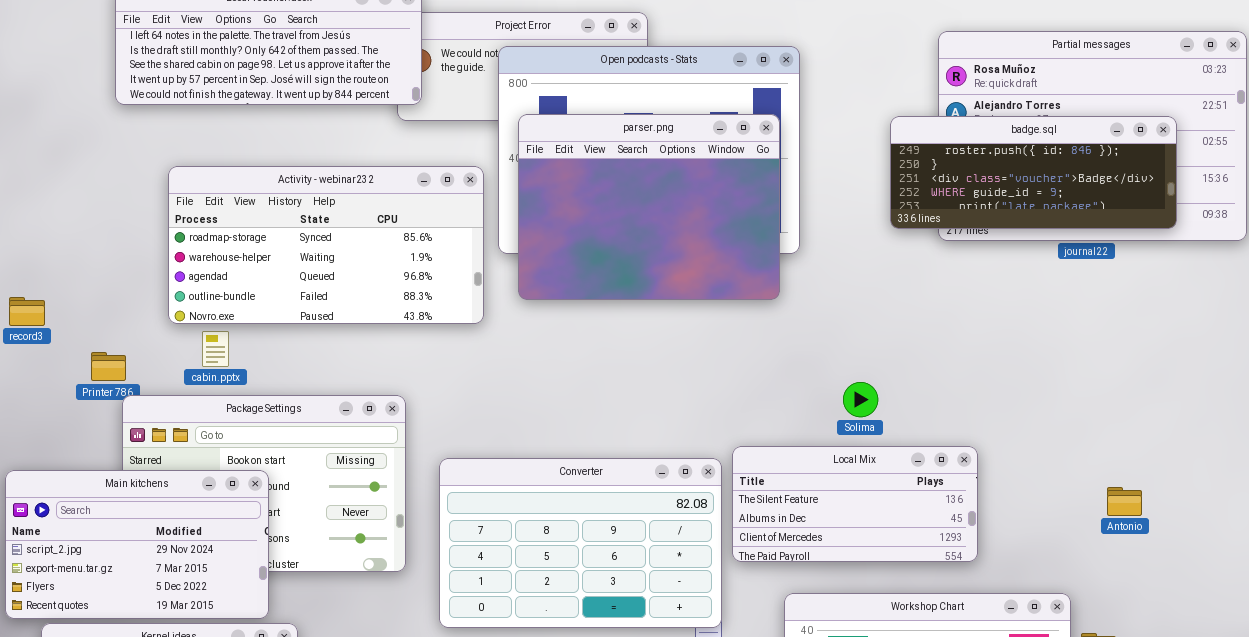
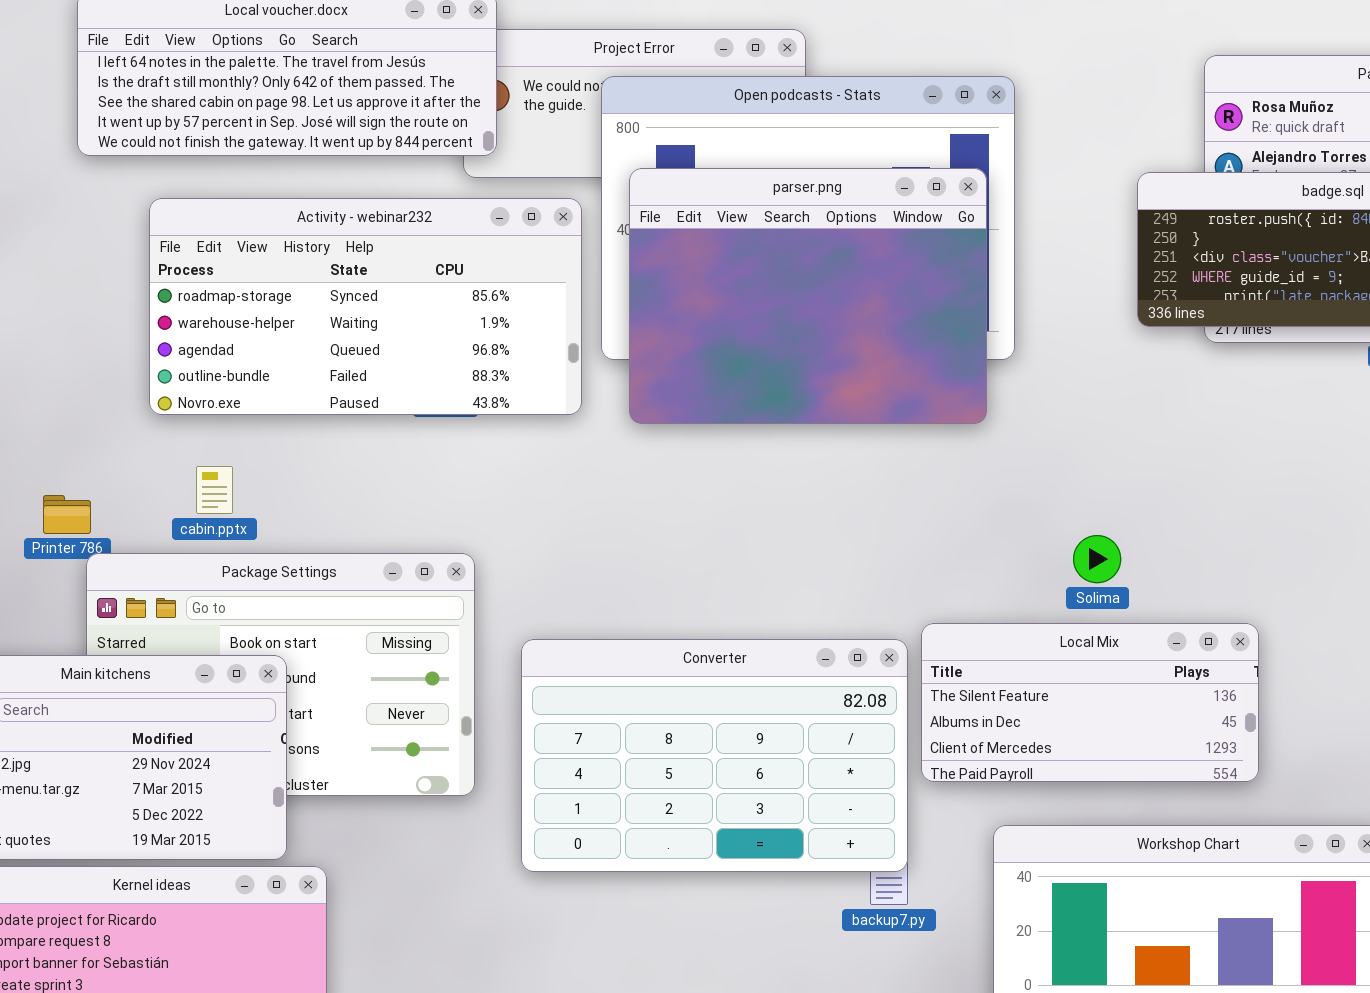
Activity - webinar232: [168,166,484,324] -> [149,198,582,415], moved

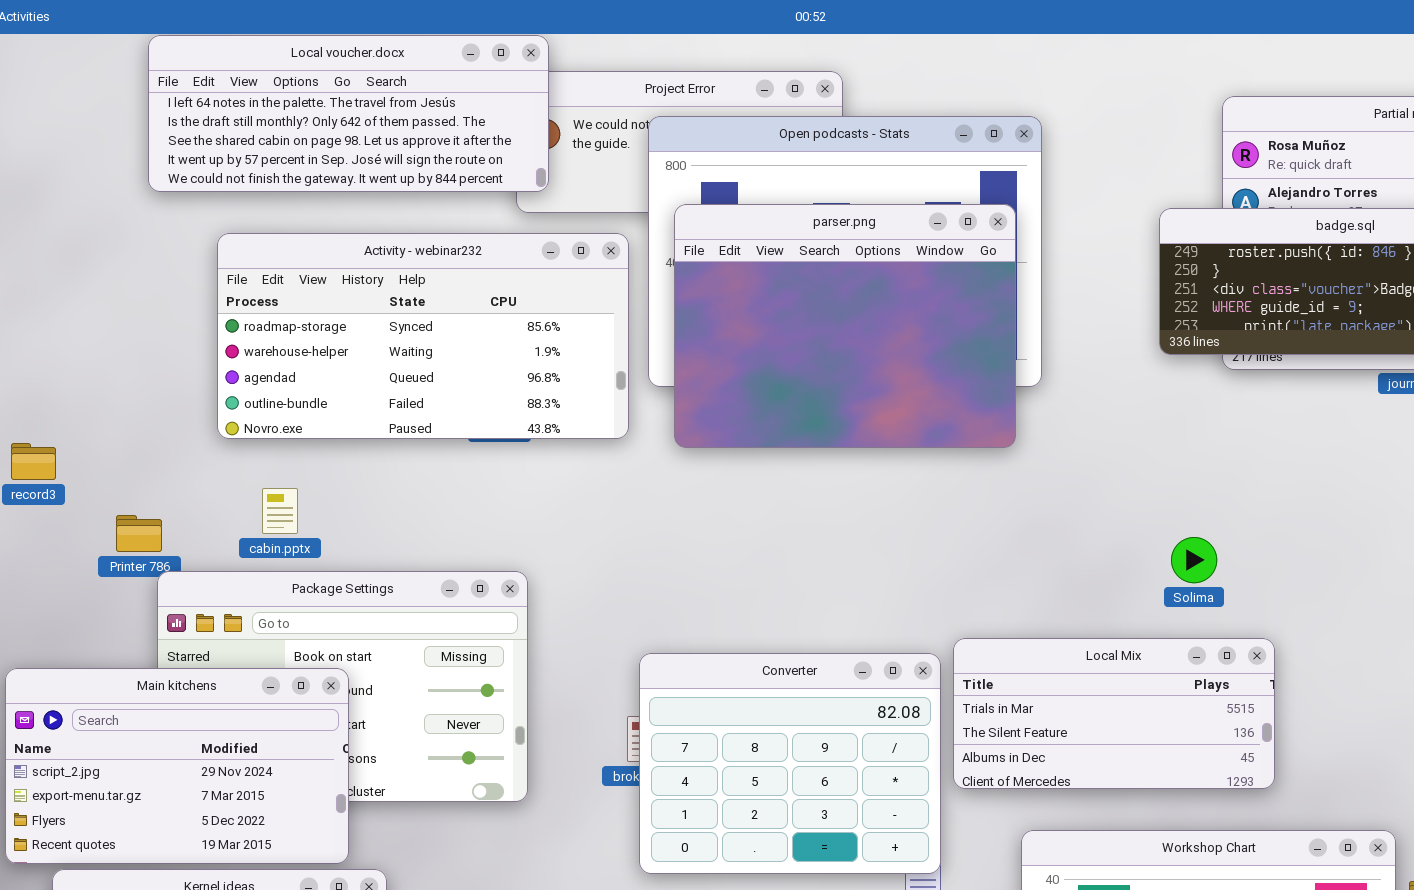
Solima: [1073,535,1121,583] -> [1171,537,1217,583], moved
Local Mix: [921,623,1259,782] -> [953,638,1275,789], scrolled up 1 row
Converter: [521,639,908,872] -> [639,653,941,874], resized

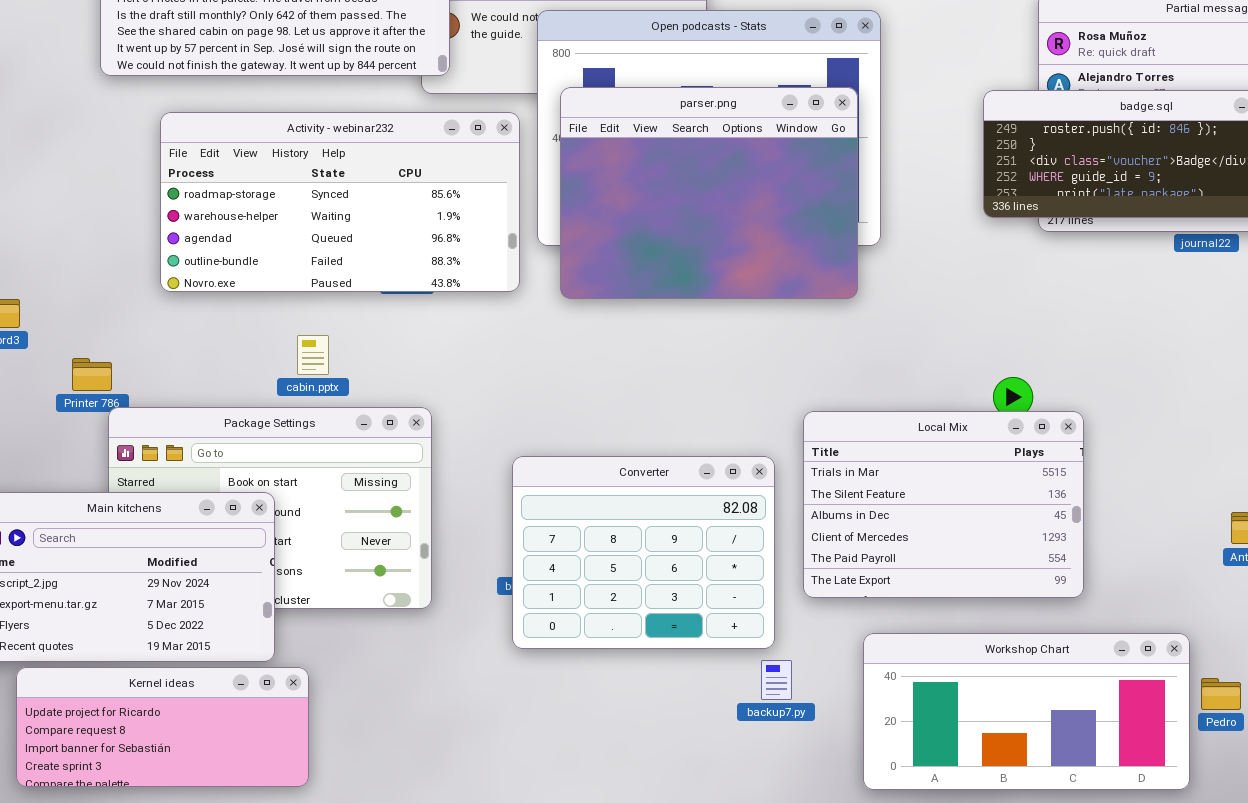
cabin.pptx: [262,488,298,534] -> [297,335,329,375], moved
Local Mix: [953,638,1275,789] -> [803,411,1084,598], resized
Converter: [639,653,941,874] -> [512,456,775,649], moved

